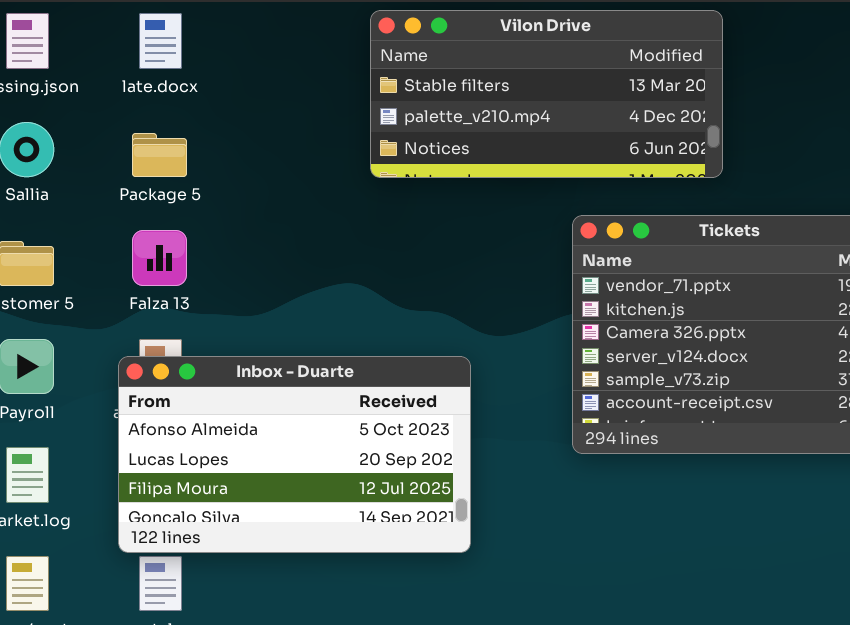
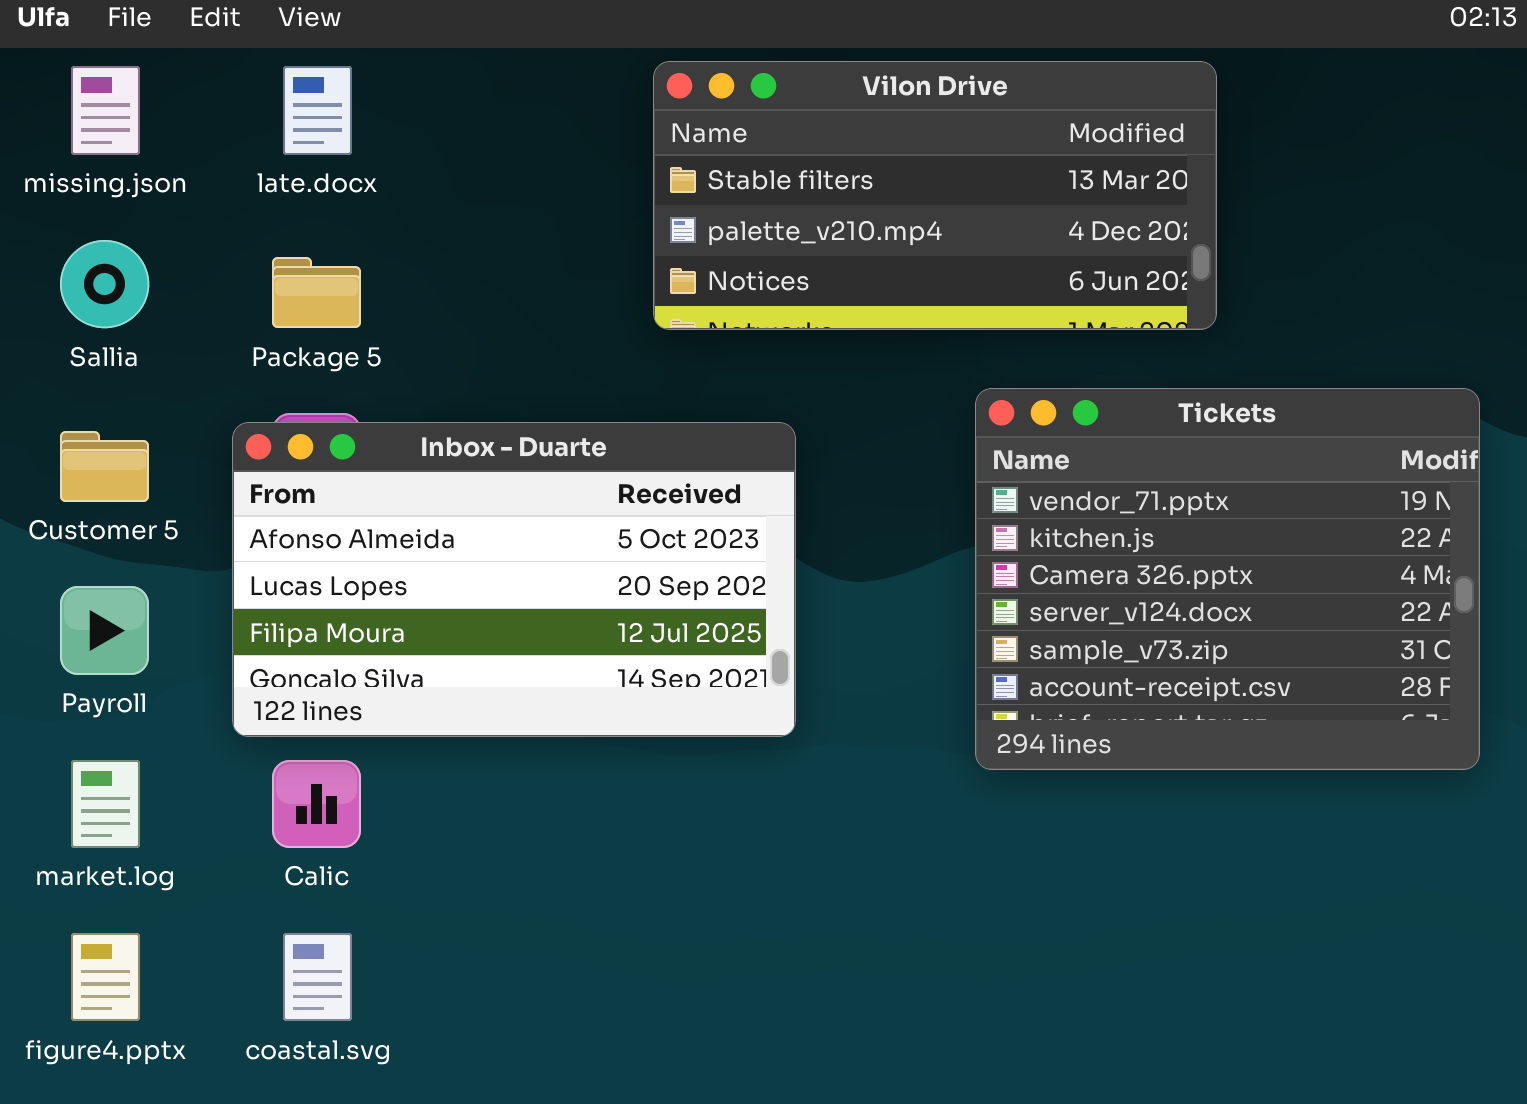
Inbox - Duarte: [118,356,471,553] -> [232,422,796,737], moved

